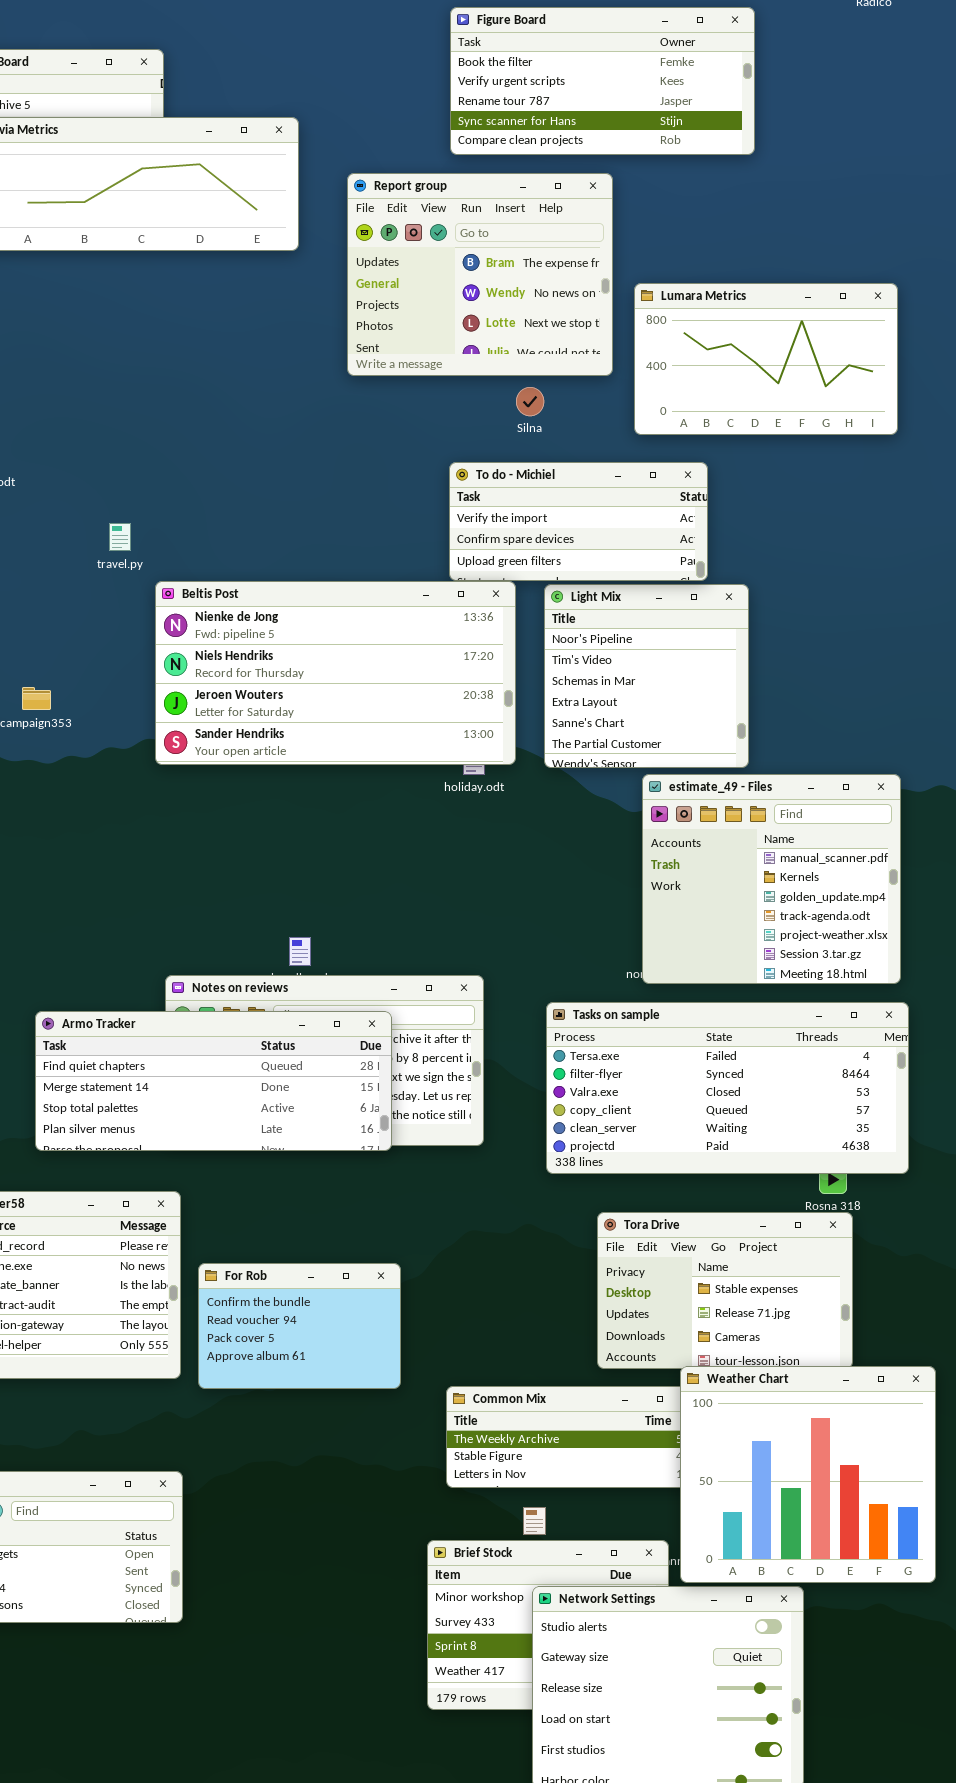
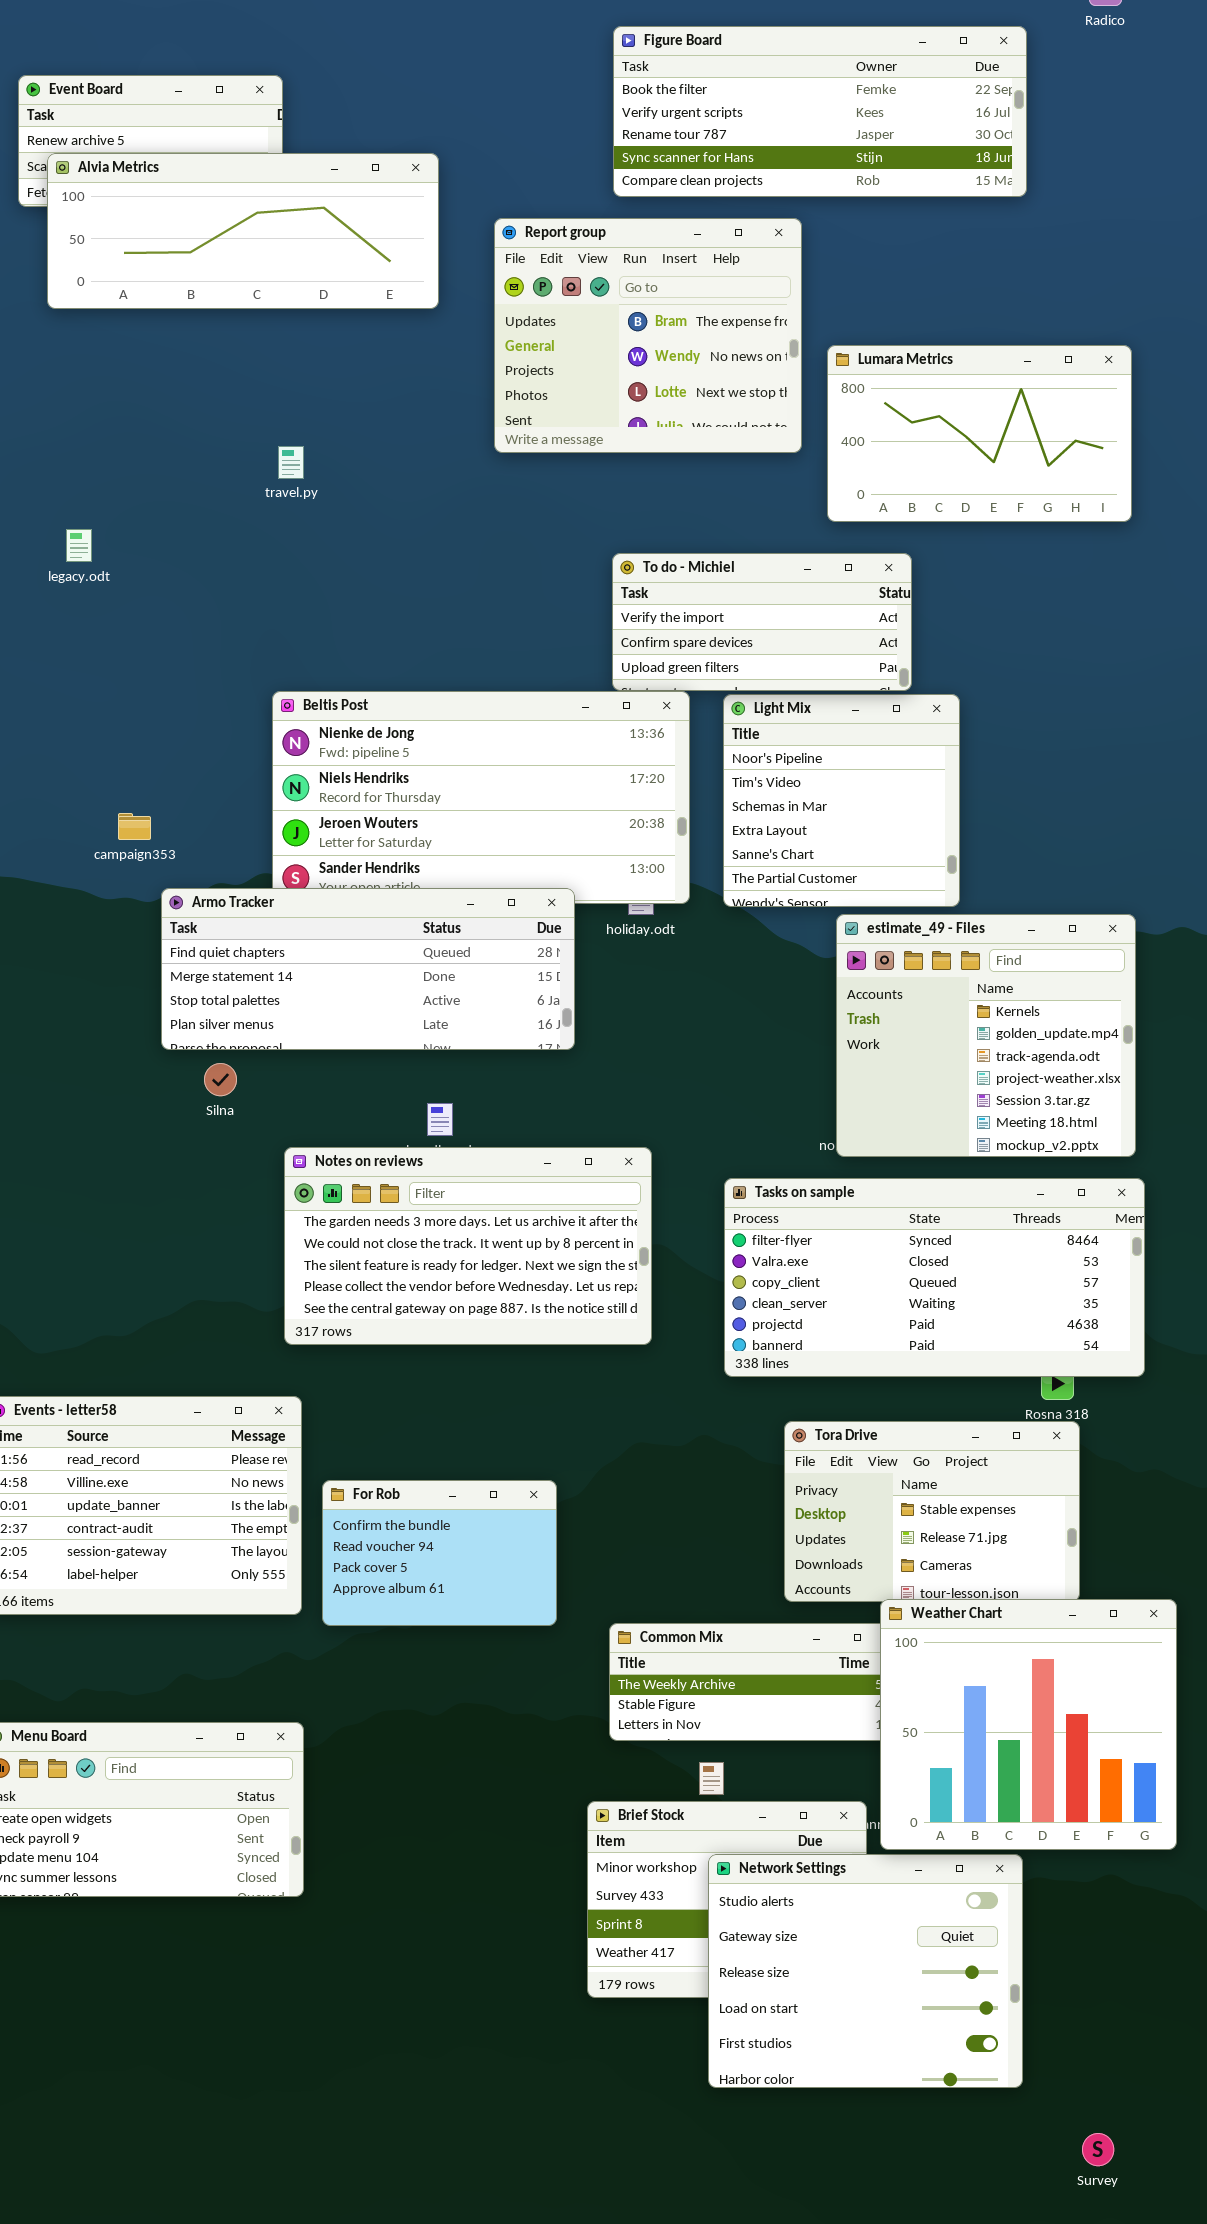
Figure Board: [450,7,755,155] -> [613,26,1027,197], resized
Silna: [516,387,544,416] -> [204,1063,237,1096], moved
travel.py: [109,523,131,551] -> [278,446,304,479], moved
estimate_49 - Files: [642,774,901,984] -> [836,914,1136,1157], scrolled down 1 row
Tasks on sample: [546,1002,909,1174] -> [724,1178,1145,1377], scrolled down 1 row
Armo Tracker: [35,1011,392,1151] -> [161,888,575,1050], moved

